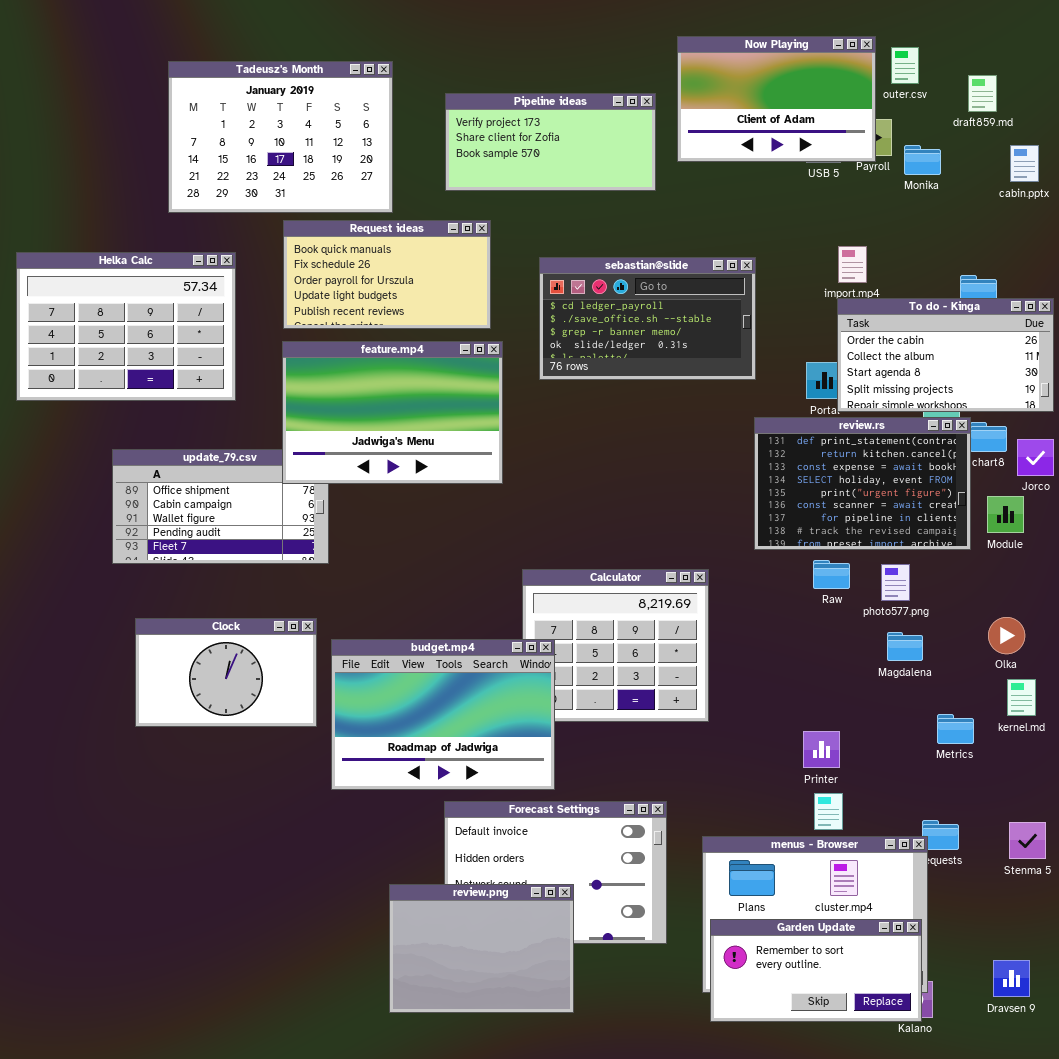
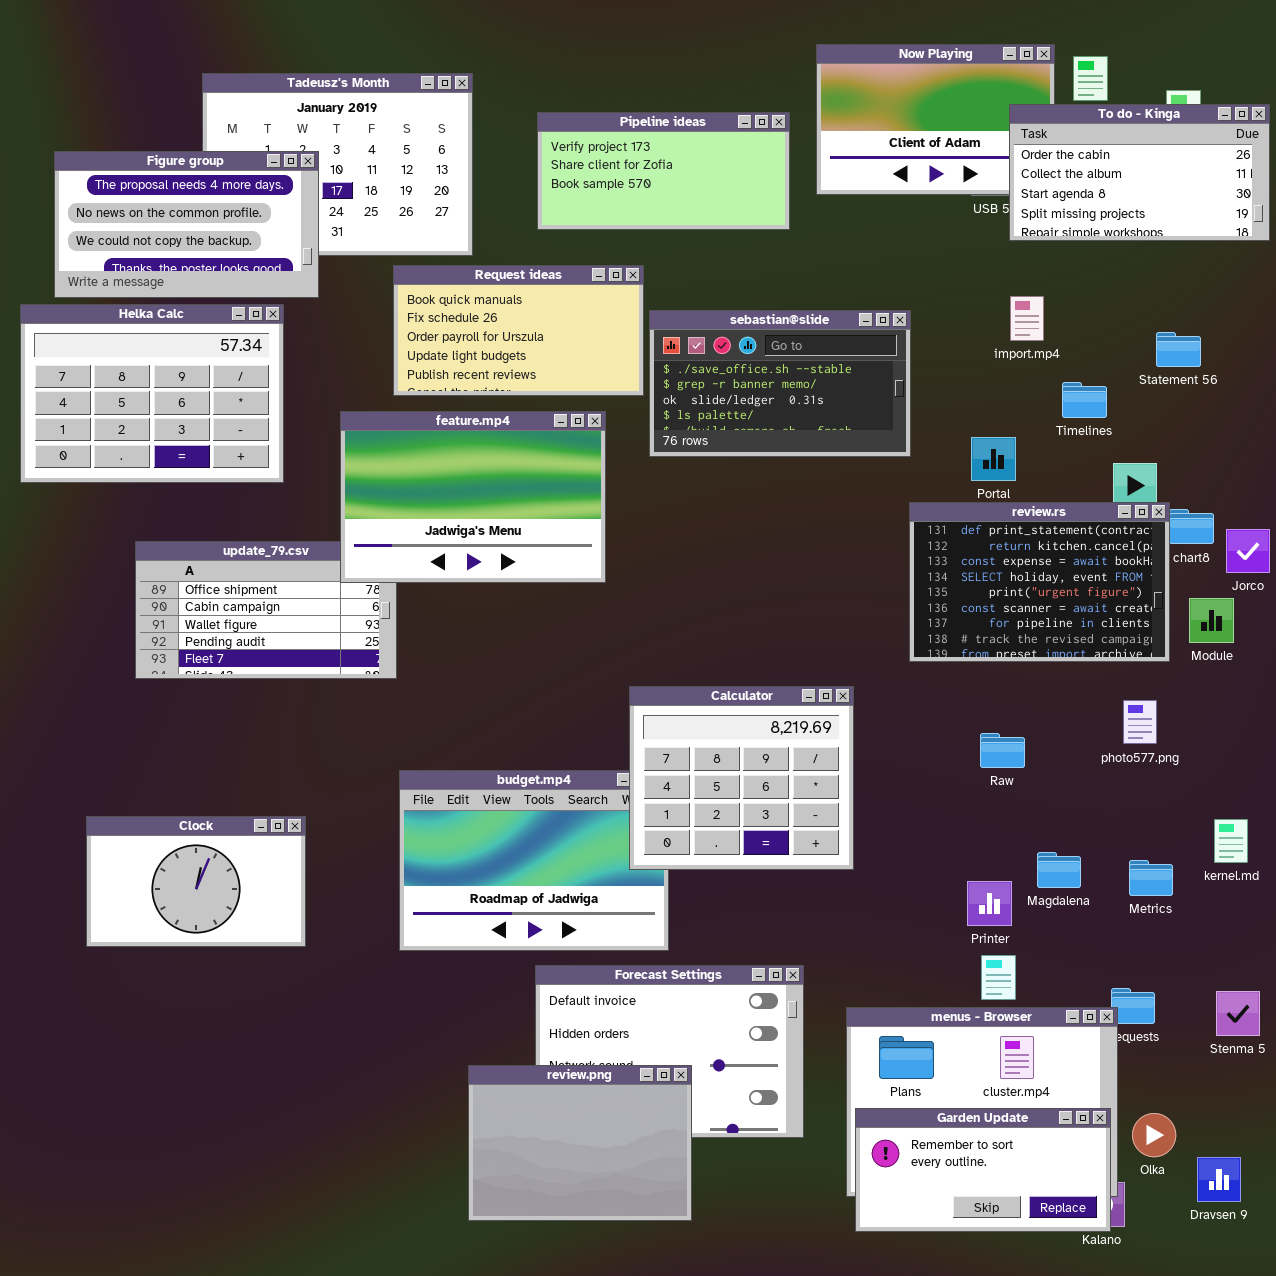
Figure group: none -> [54,151,319,298], opened
Request ideas: [283,220,491,329] -> [393,265,644,396], moved
sebastian@slide: [539,257,756,380] -> [649,310,911,457], scrolled down 1 row
To do - Kinga: [837,298,1054,412] -> [1009,104,1270,241], moved
Raw: [813,560,850,589] -> [980,733,1025,768], moved
photo577.png: [881,564,910,601] -> [1123,700,1157,744], moved
Calculator: [522,569,709,722] -> [629,686,854,870], raised
Olka: [988,617,1025,654] -> [1132,1113,1176,1157], moved
Clock: [135,618,317,727] -> [86,816,306,947], moved
Magdalena: [887,632,923,661] -> [1037,852,1081,888], moved

